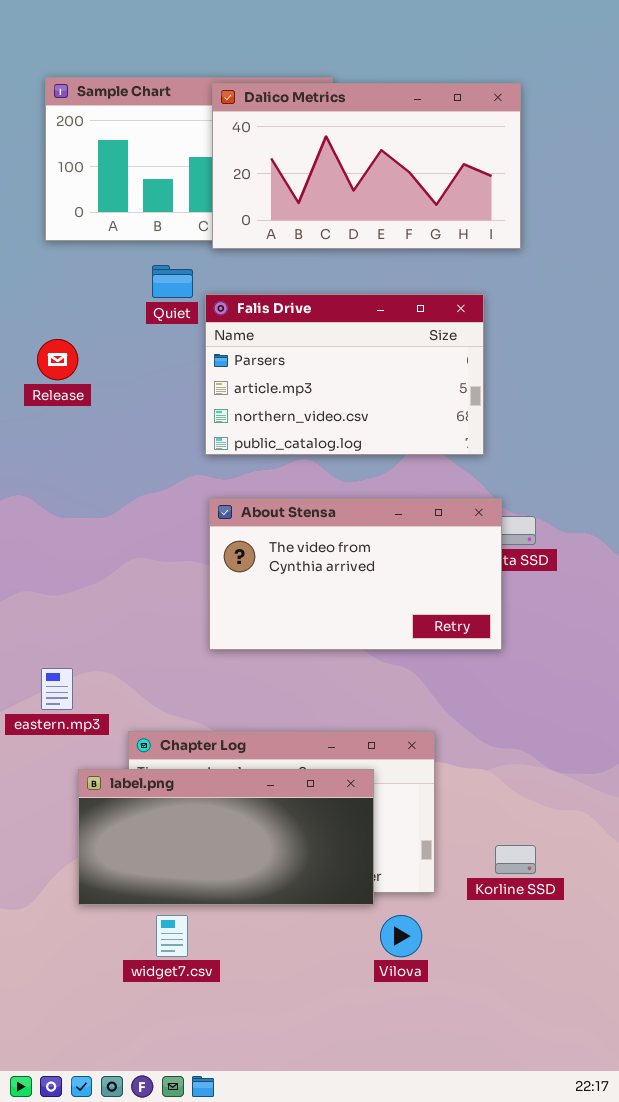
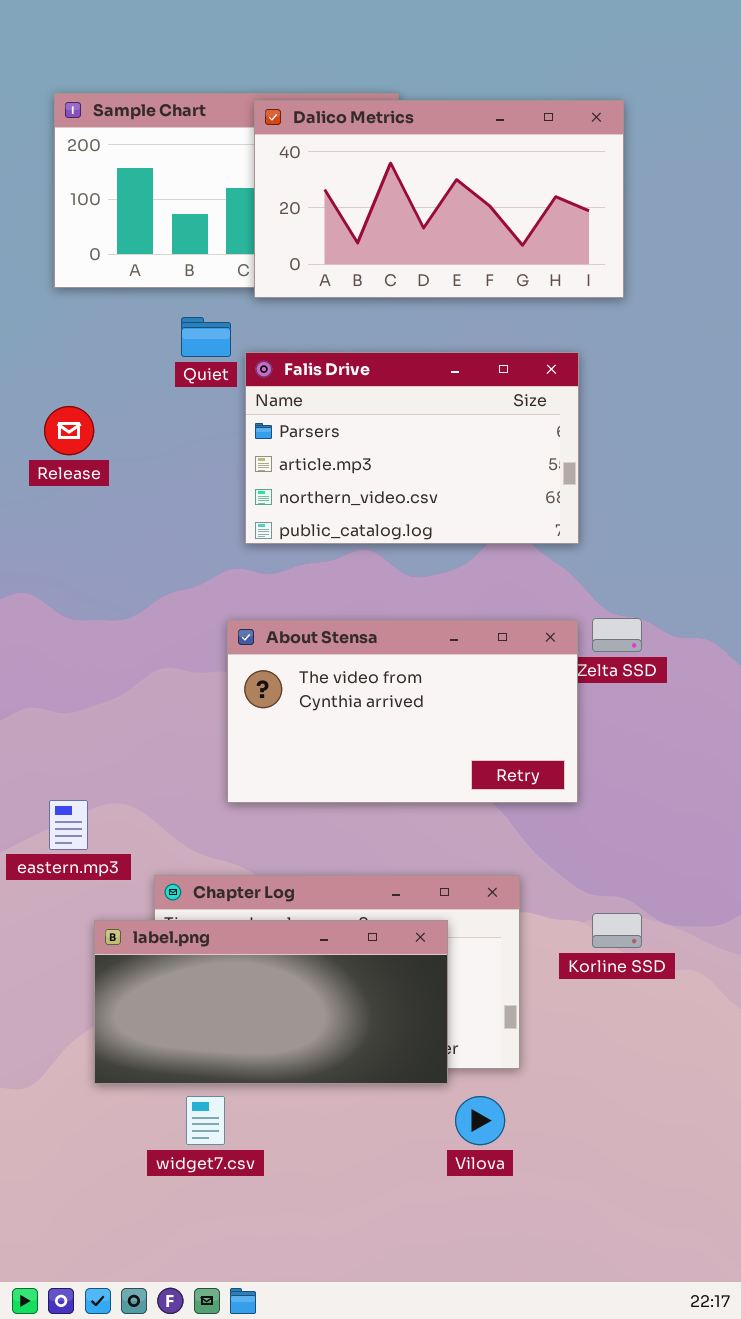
About Stensa: [209,498,502,650] -> [227,620,578,803], moved
Korline SSD: [495,845,536,874] -> [592,913,642,948], moved

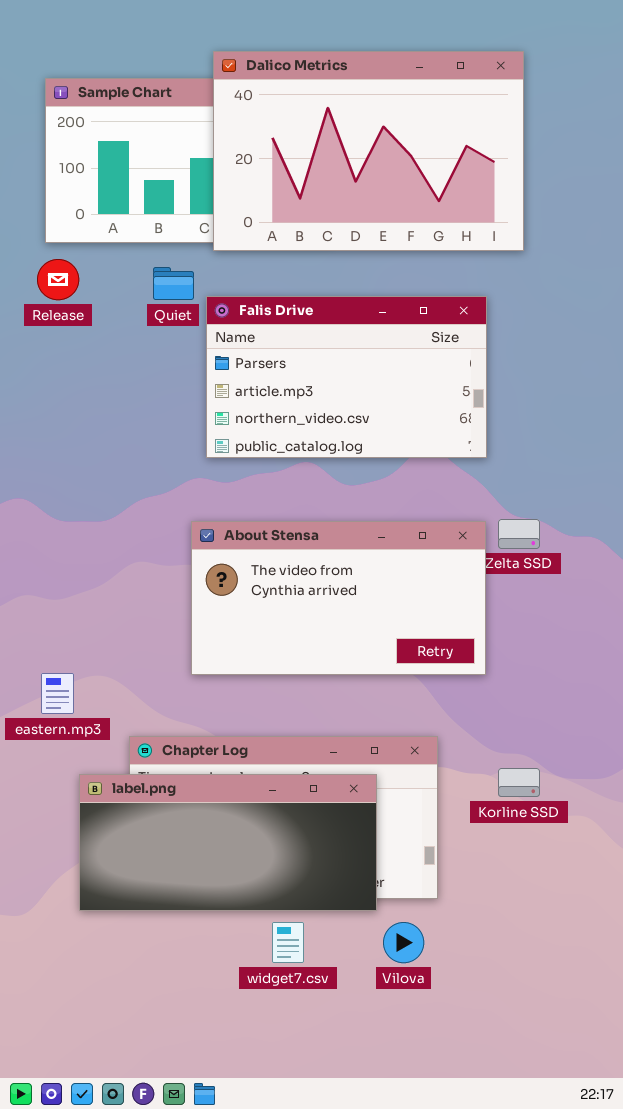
Dalico Metrics: [254,100,624,298] -> [213,51,524,251], resized
Release: [44,406,94,455] -> [37,259,79,300], moved
widget7.csv: [186,1096,225,1145] -> [272,922,304,963], moved

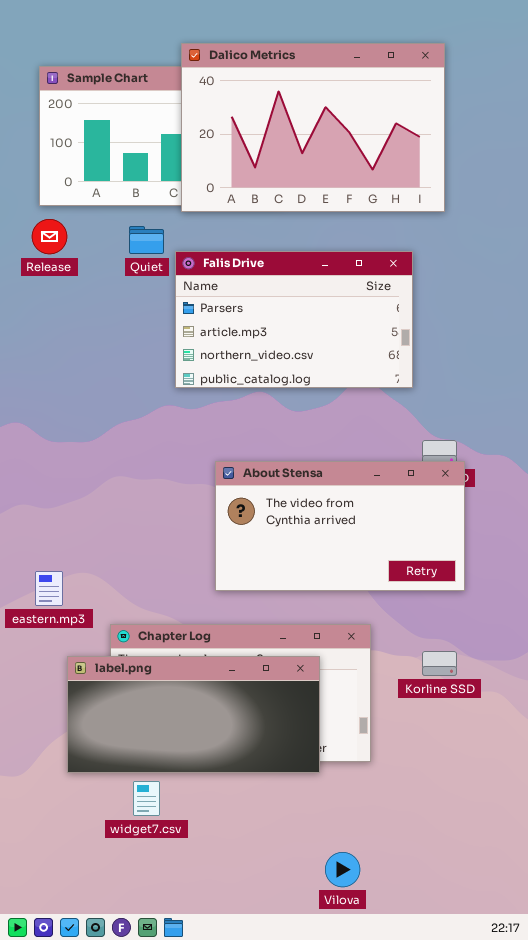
About Stensa: [191,521,486,675] -> [215,461,465,591], moved
widget7.csv: [272,922,304,963] -> [133,781,160,816], moved
Vilova: [383,922,424,963] -> [325,852,360,887], moved

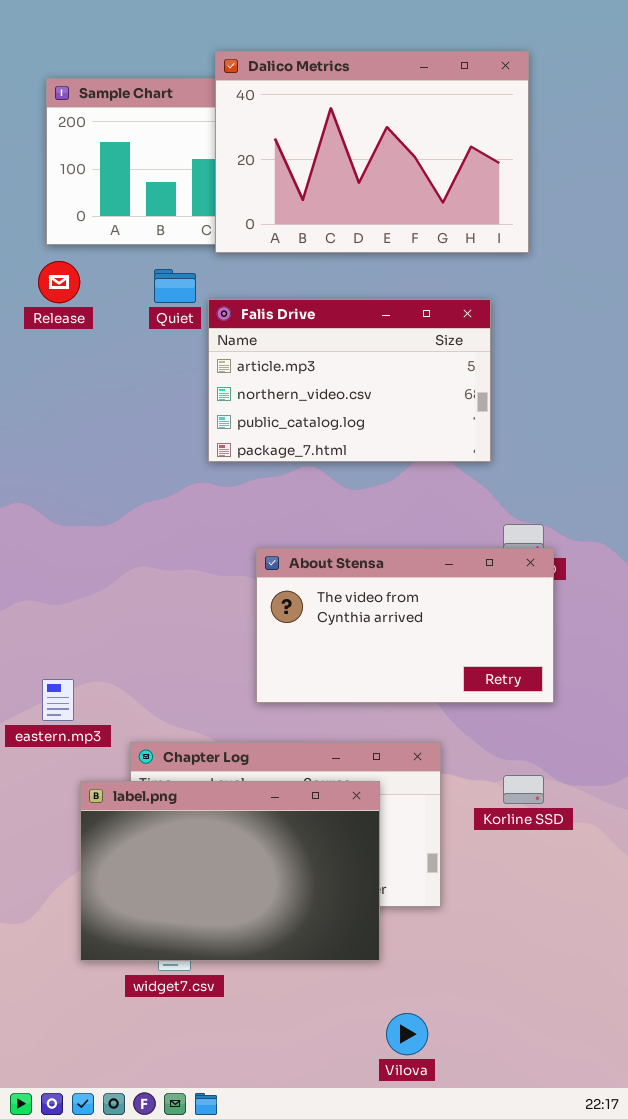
Falis Drive: [175,251,413,388] -> [208,299,491,462], scrolled down 1 row
label.png: [67,656,320,773] -> [80,781,380,961], resized

